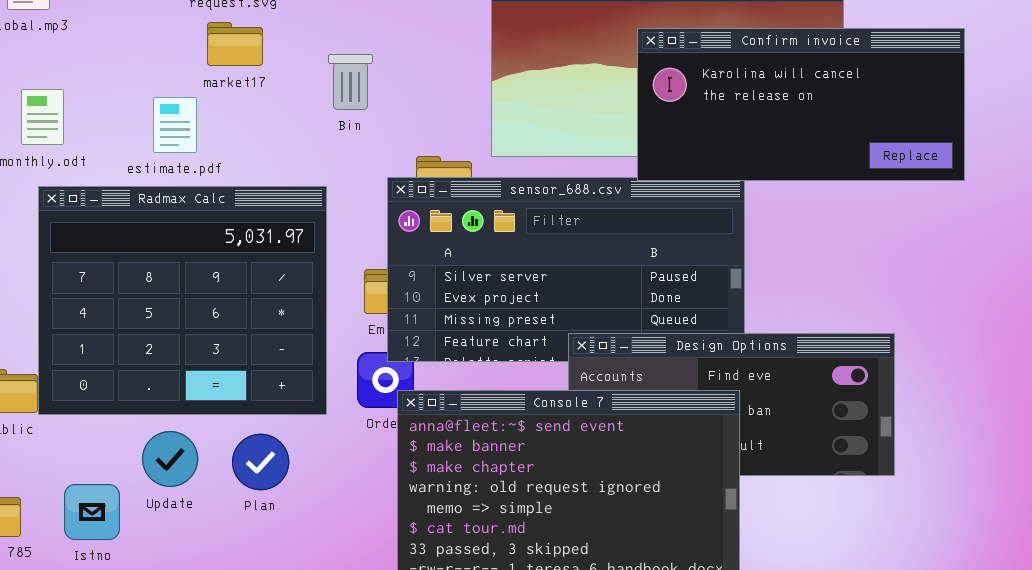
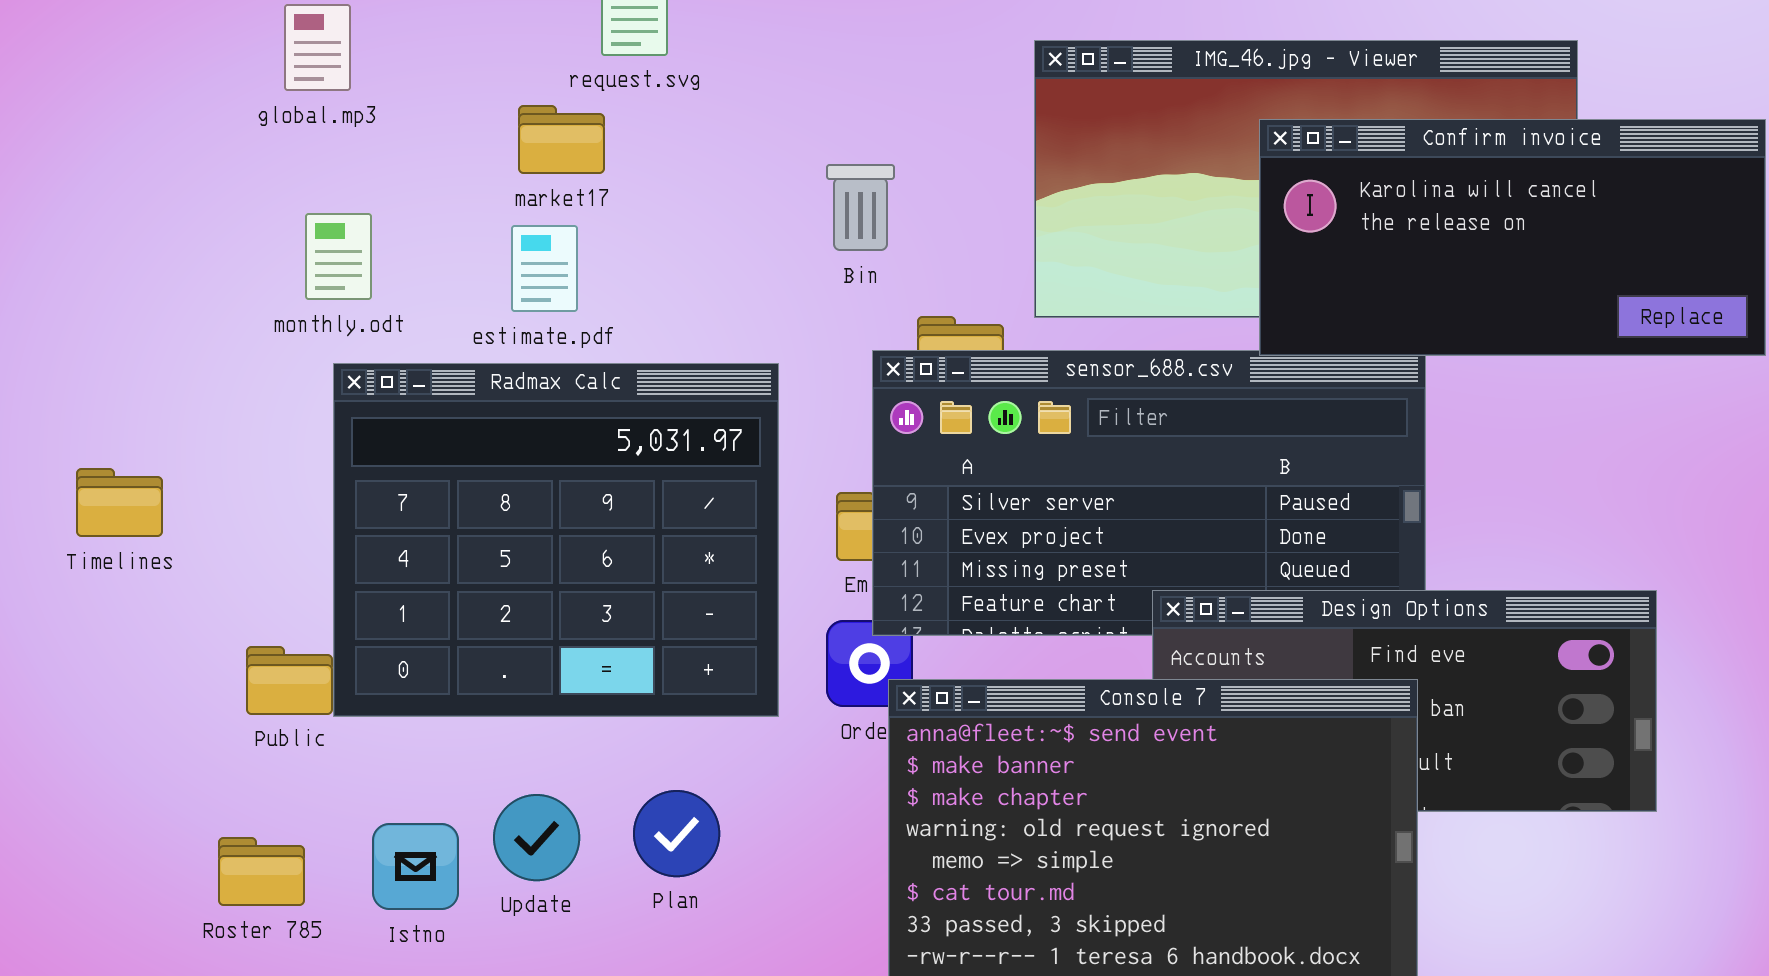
market17: [207,22,263,66] -> [518,105,605,174], moved
Bin: [328,54,373,110] -> [826,164,895,251], moved
Update: [142,431,198,487] -> [493,794,580,881], moved
Plan: [232,434,289,490] -> [633,790,720,877], moved

